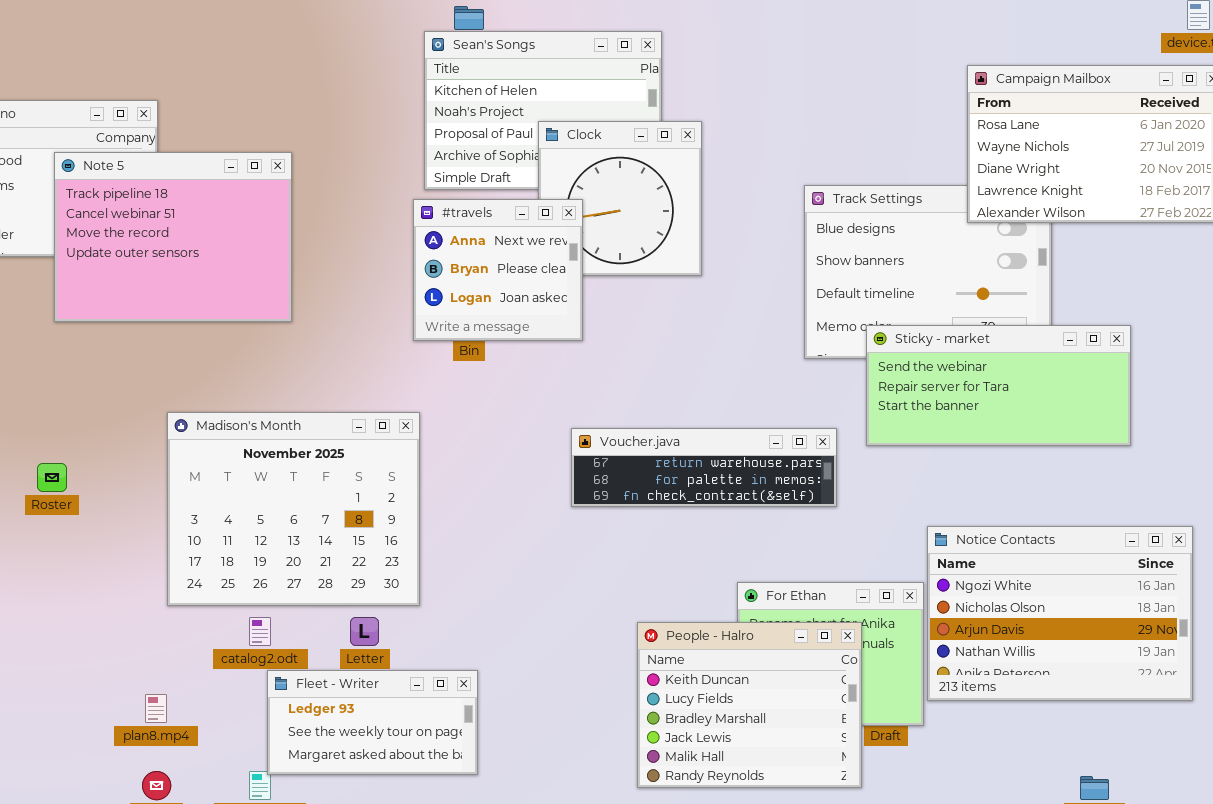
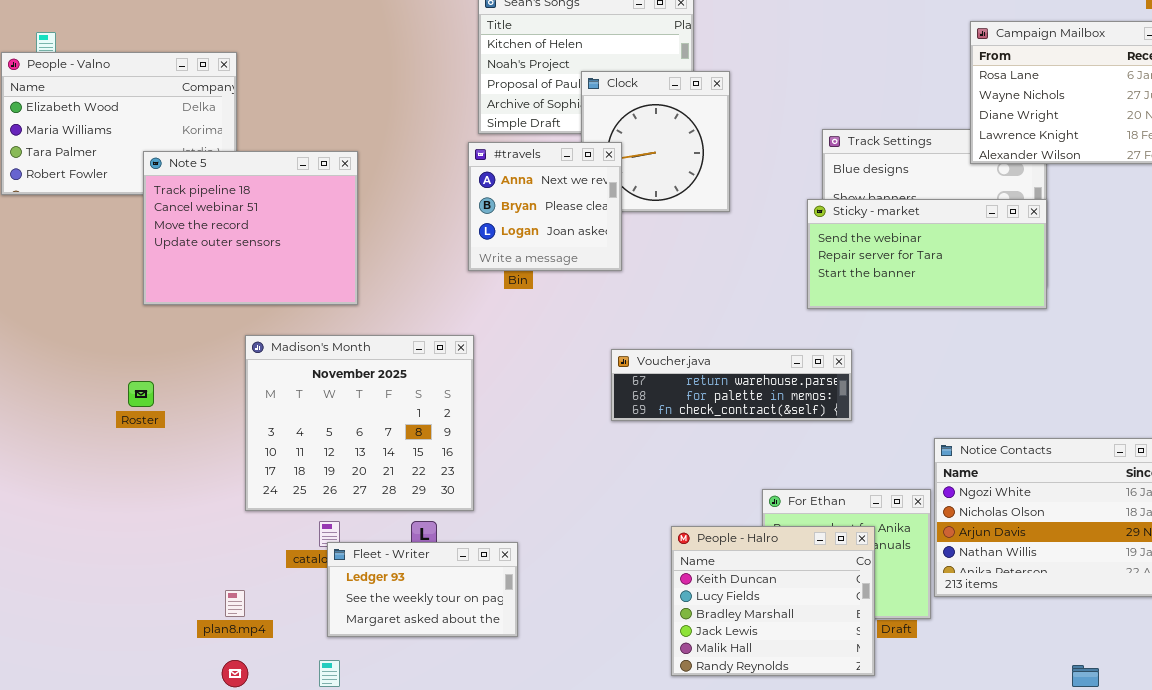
Note 5: [54,152,292,322] -> [143,151,358,305], moved
Sticky - market: [866,325,1131,446] -> [807,199,1047,309], moved
Fleet - Writer: [267,670,478,775] -> [327,542,518,637], moved

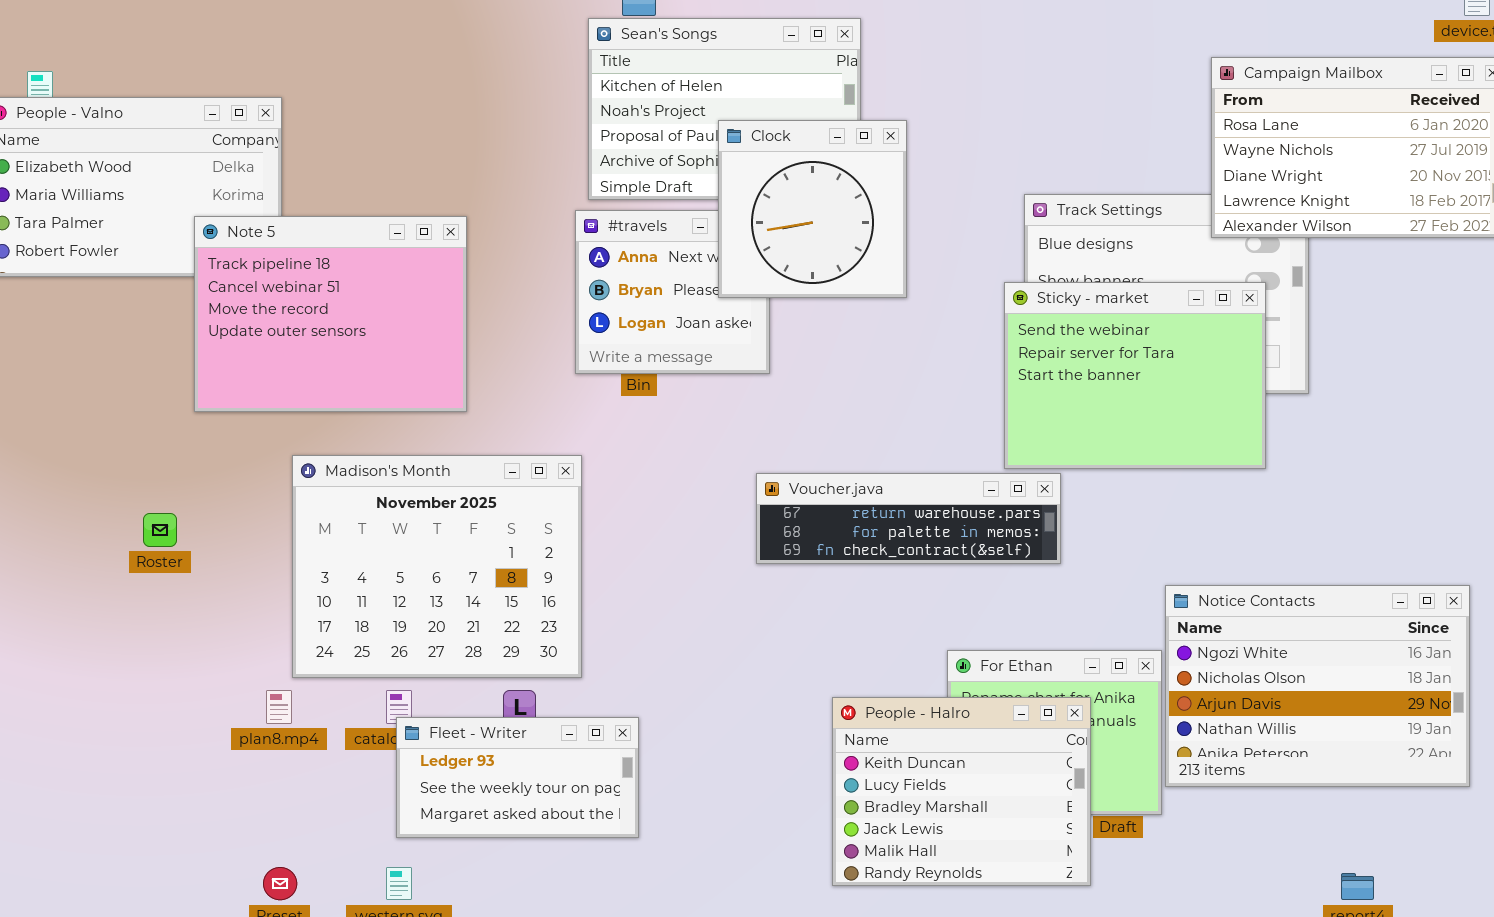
Clock: [581,71,730,212] -> [718,120,907,298], raised
Note 5: [143,151,358,305] -> [194,216,467,412], moved
Sticky - market: [807,199,1047,309] -> [1004,282,1266,469], resized
plan8.mp4: [225,590,245,617] -> [266,690,292,724], moved

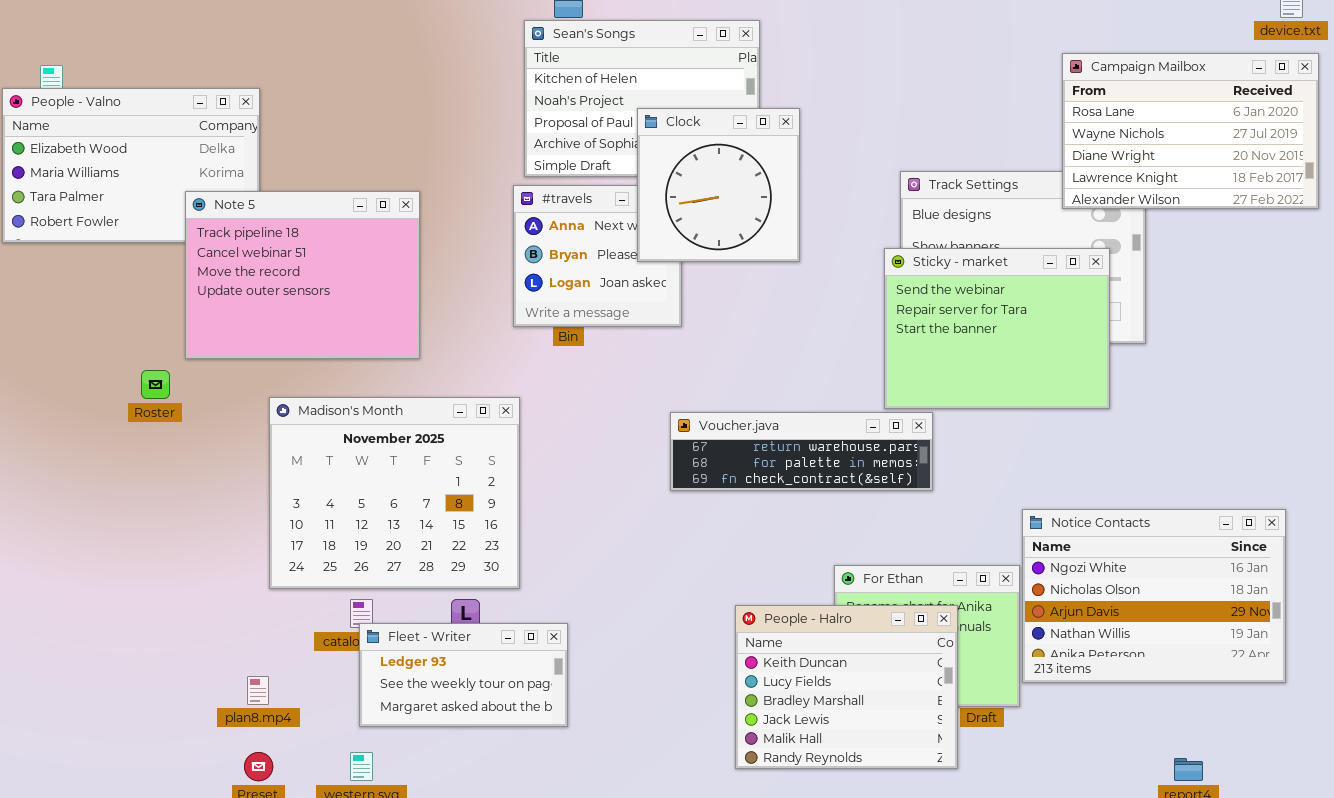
Roster: [143,513,177,547] -> [141,370,170,399], moved
plan8.mp4: [266,690,292,724] -> [247,676,269,705], moved

